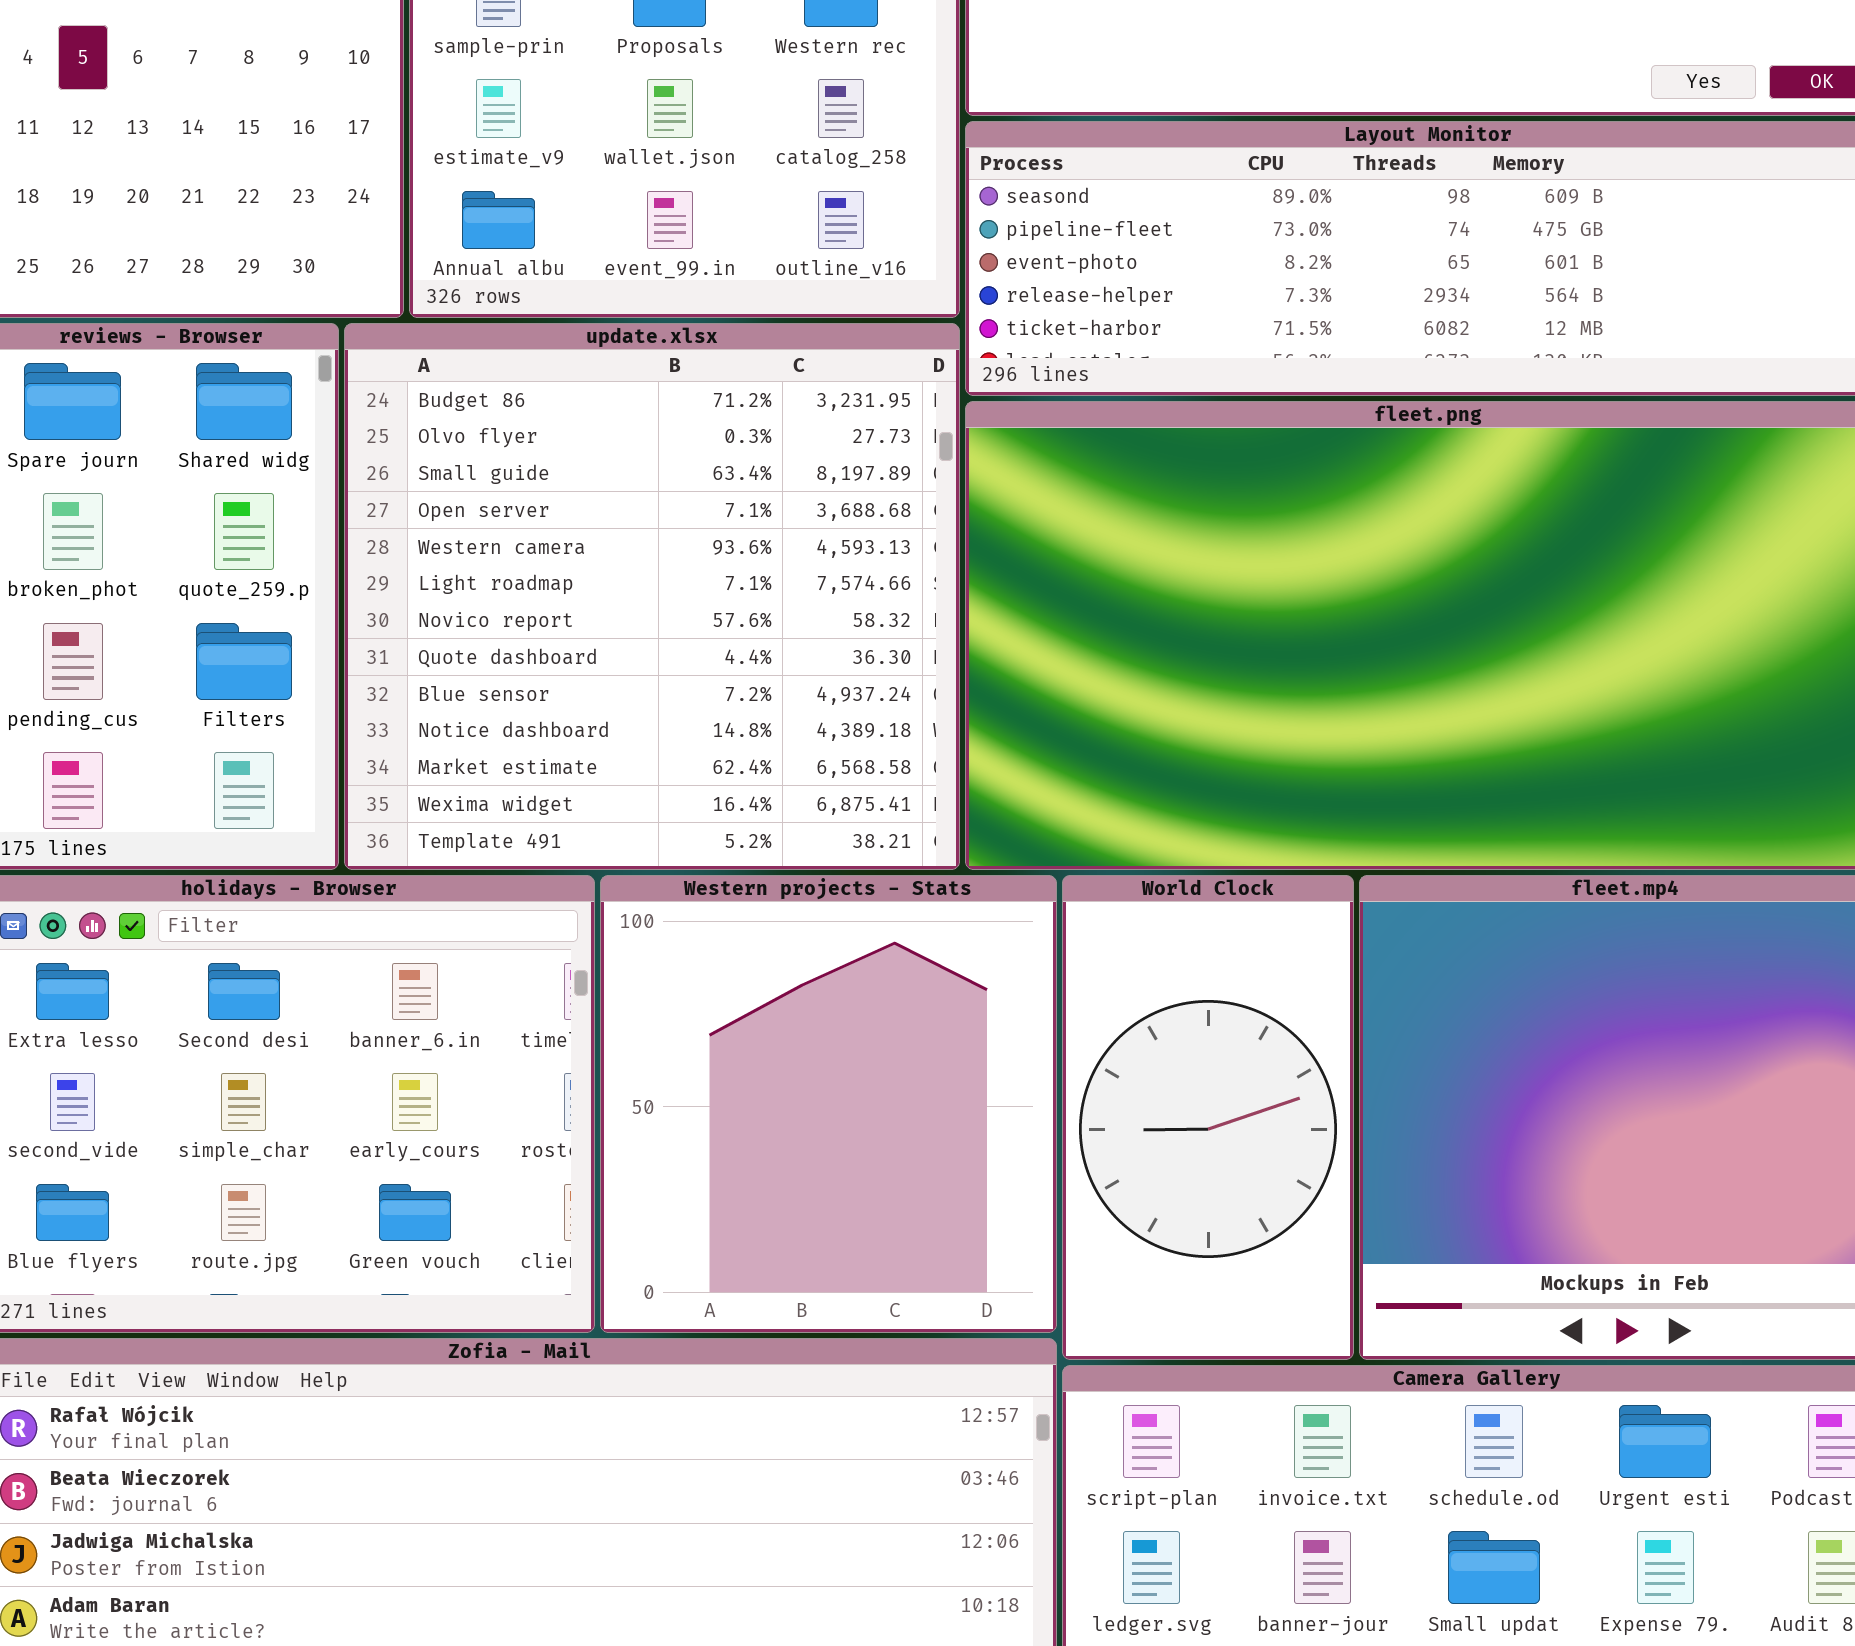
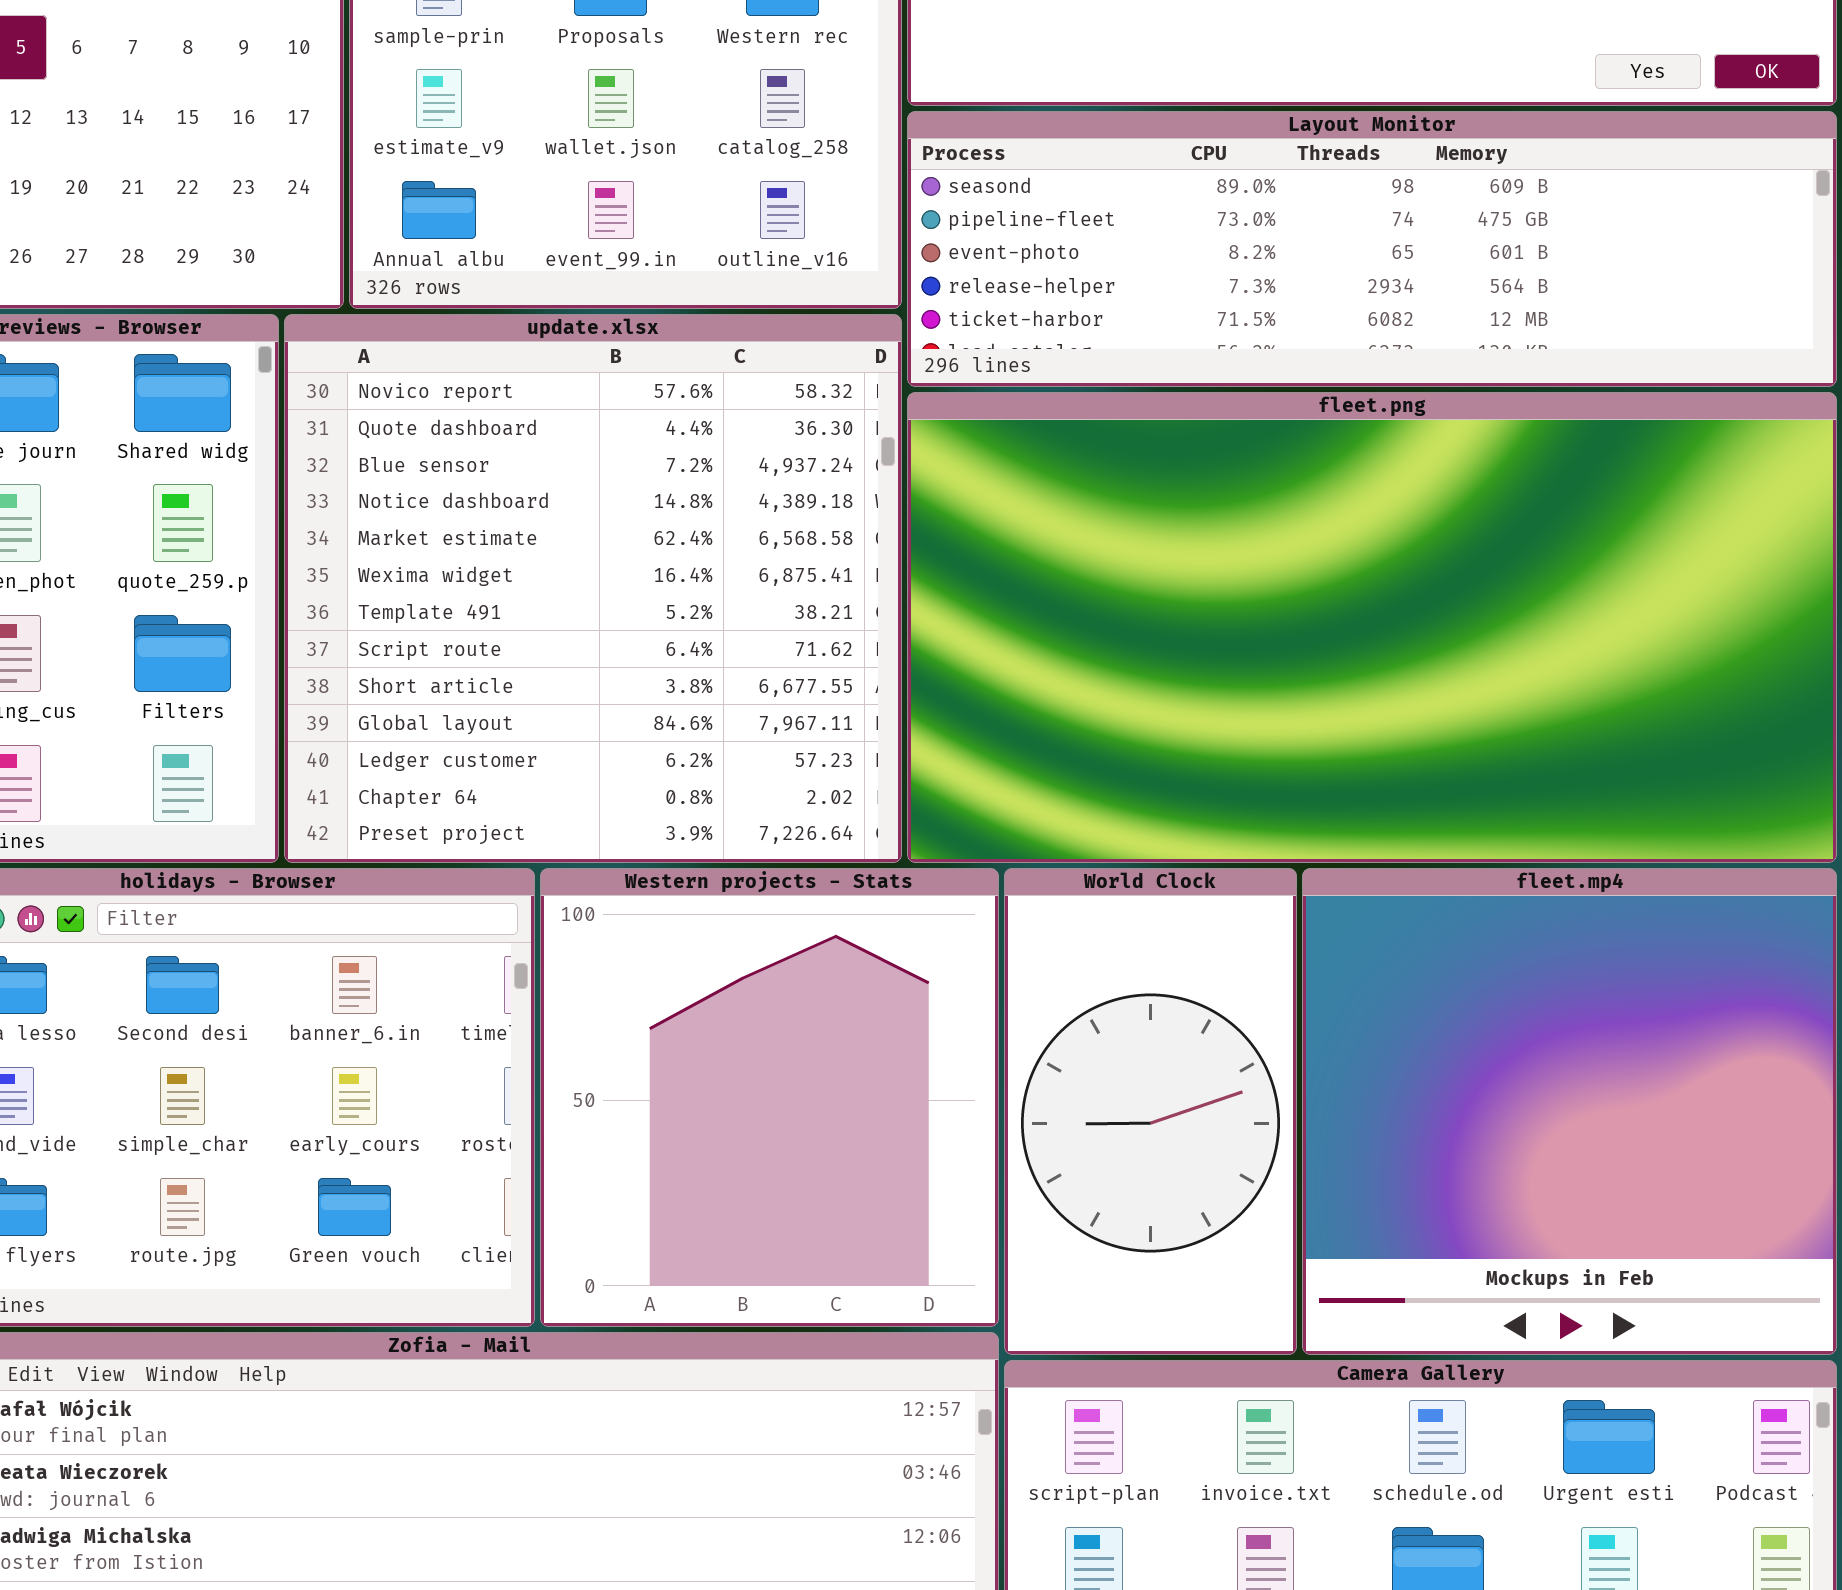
update.xlsx: [344,323,960,870] -> [284,314,902,863], scrolled down 6 rows

